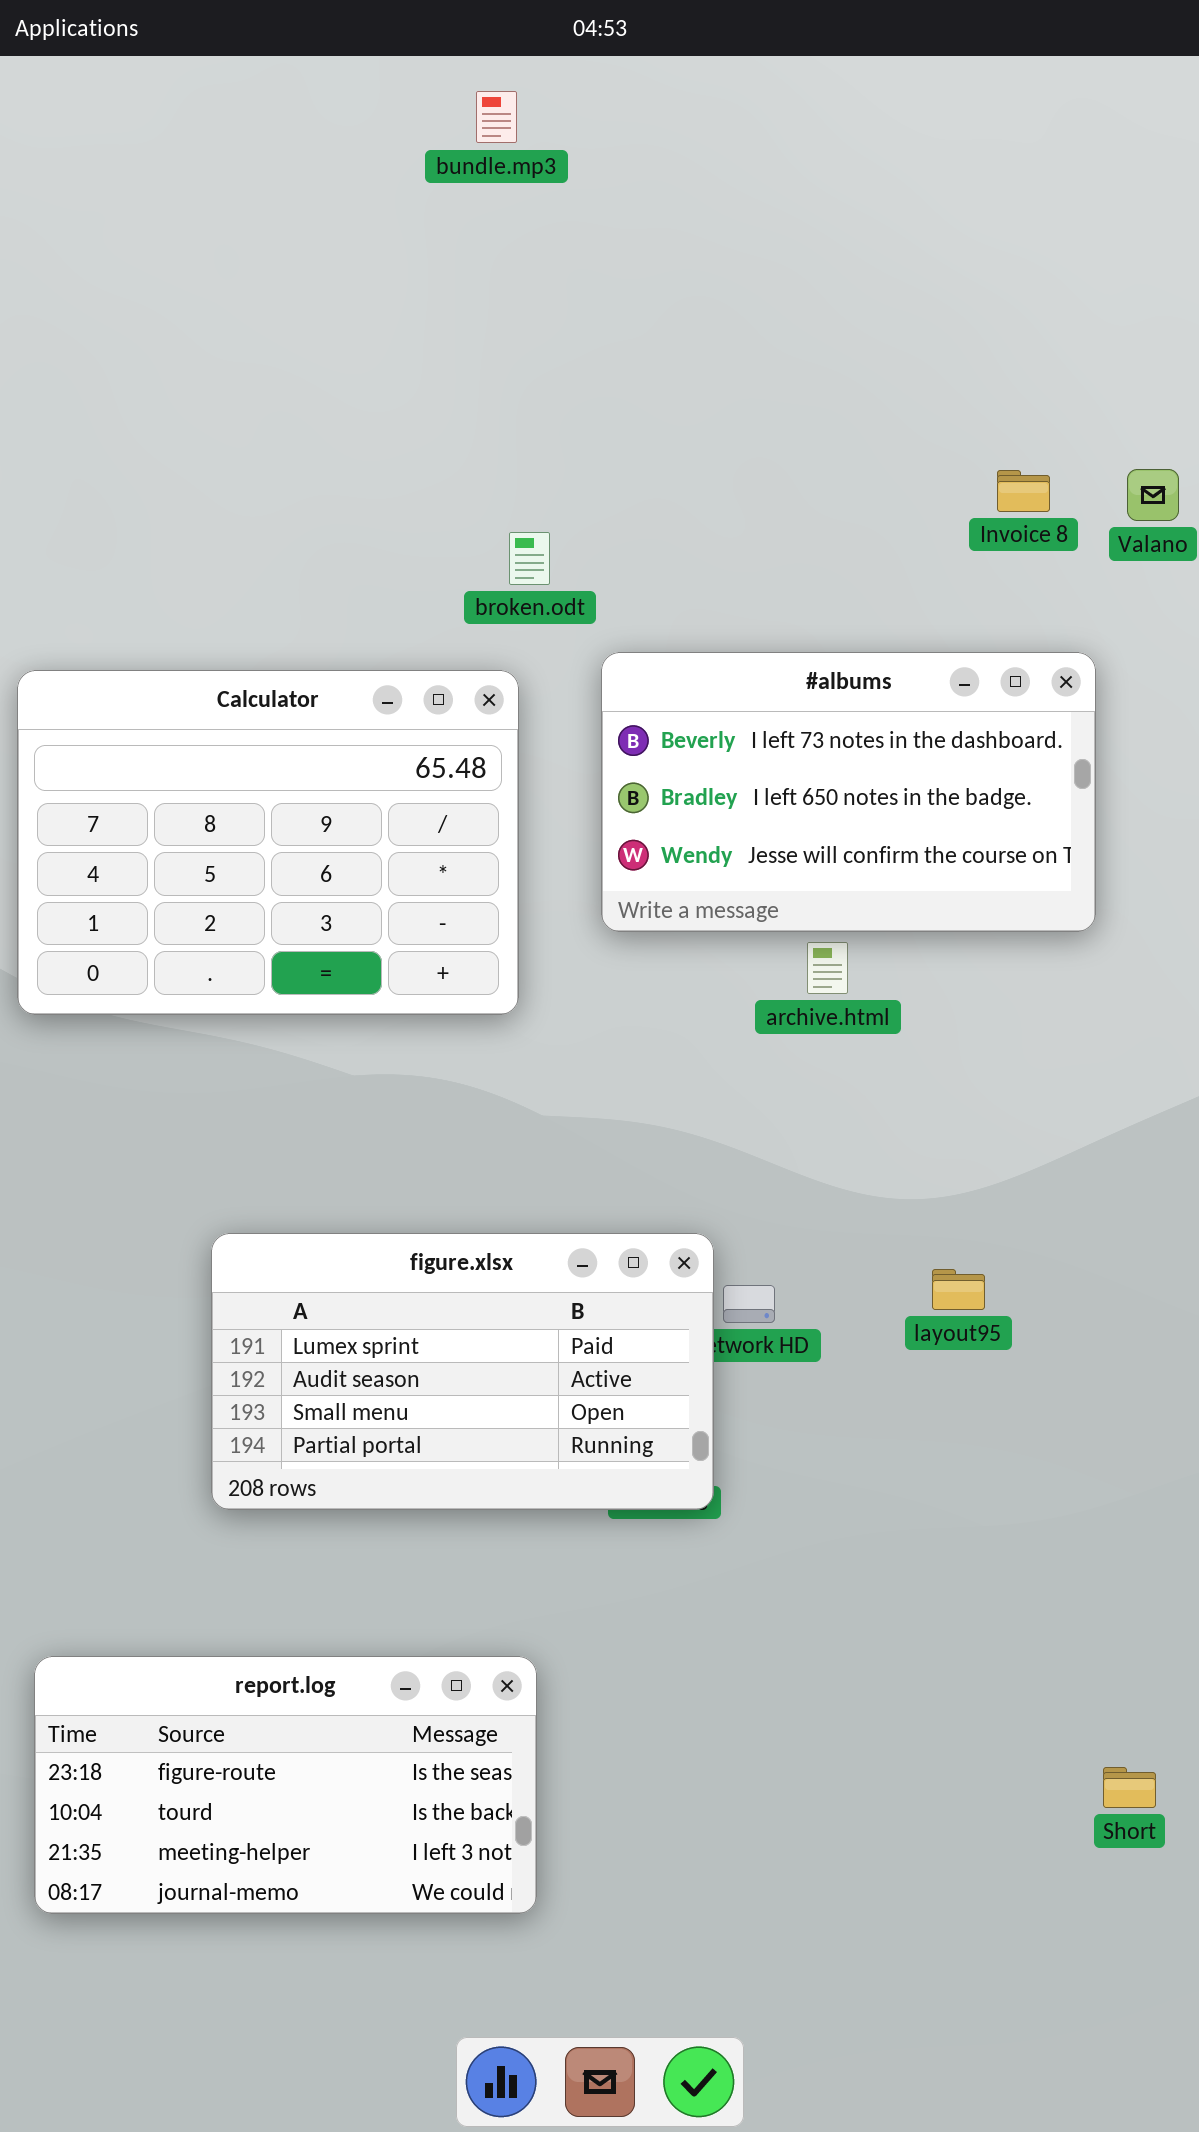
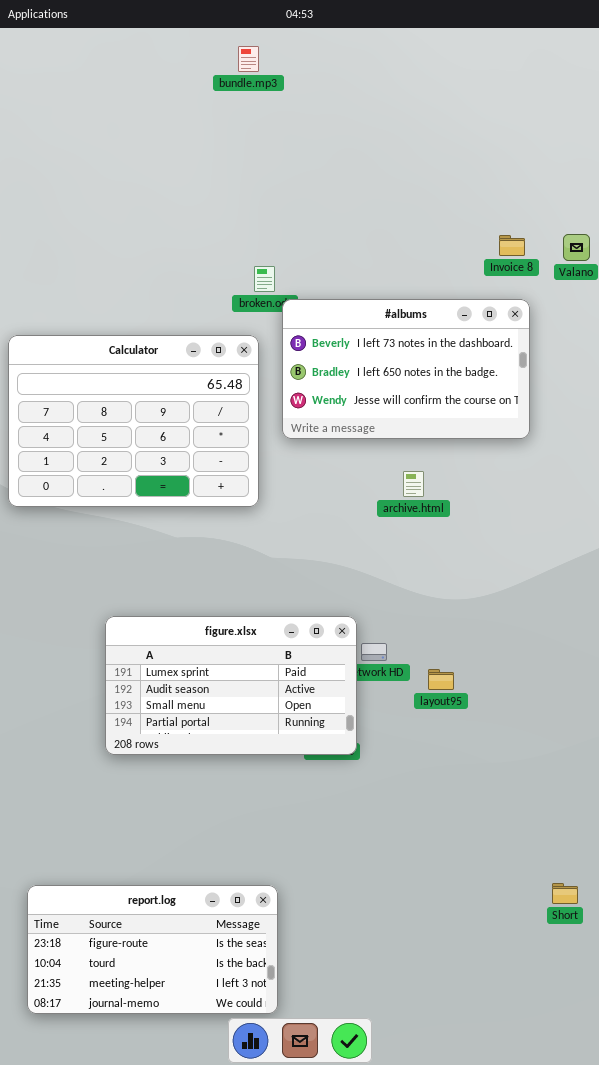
#albums: [601,652,1096,932] -> [282,299,530,439], moved
layout95: [932,1269,985,1310] -> [428,669,454,690], moved
report.log: [34,1656,537,1914] -> [27,885,278,1014], moved

